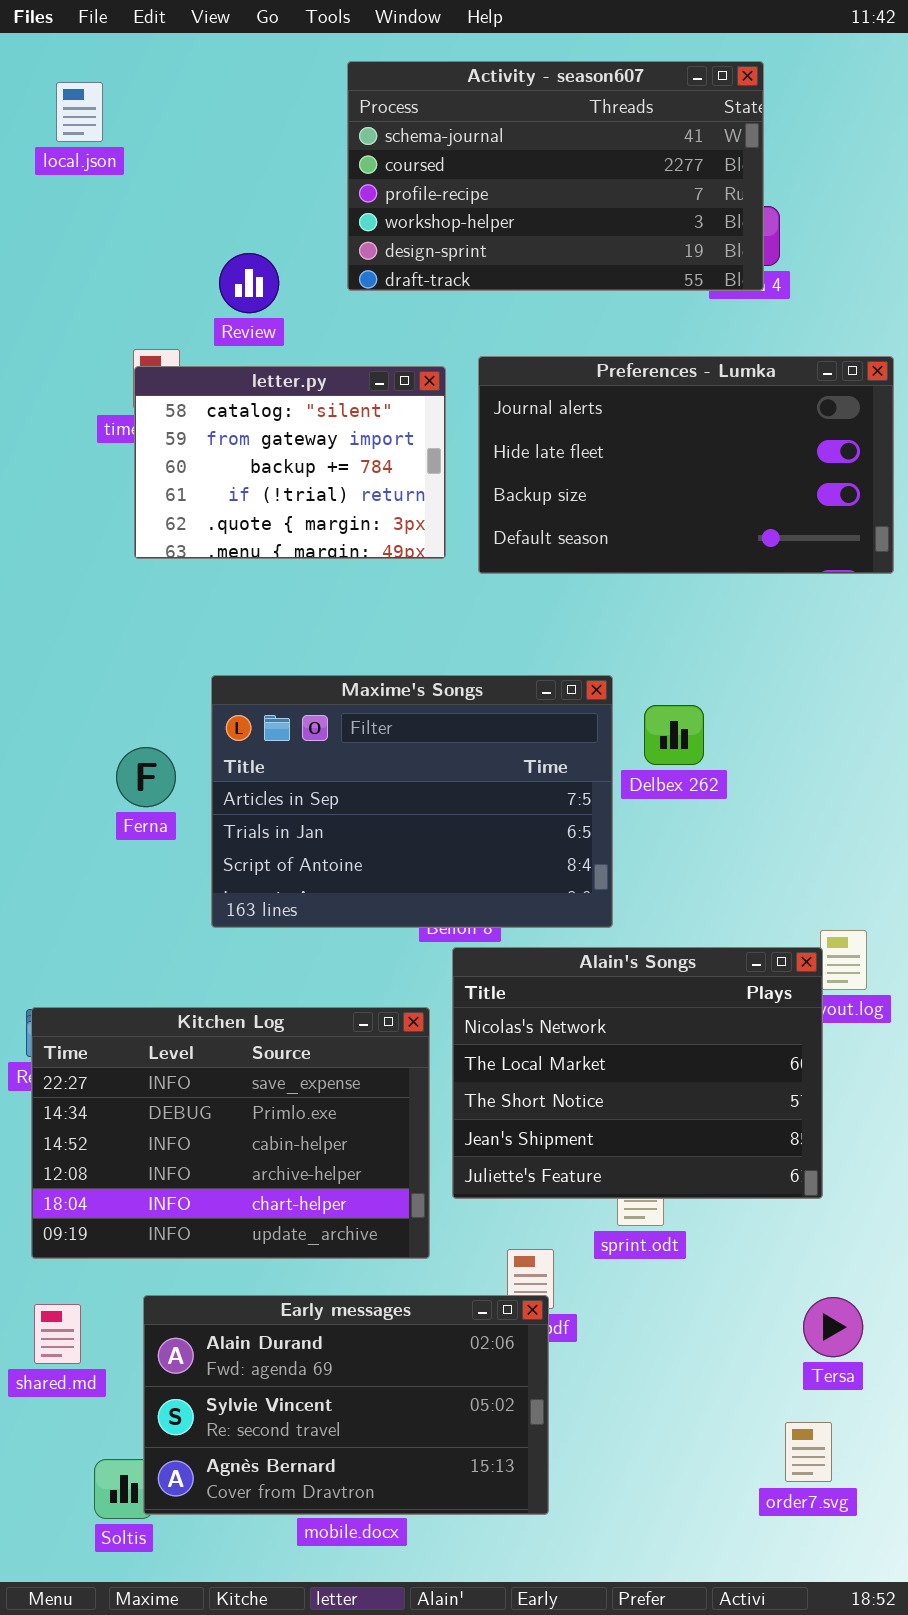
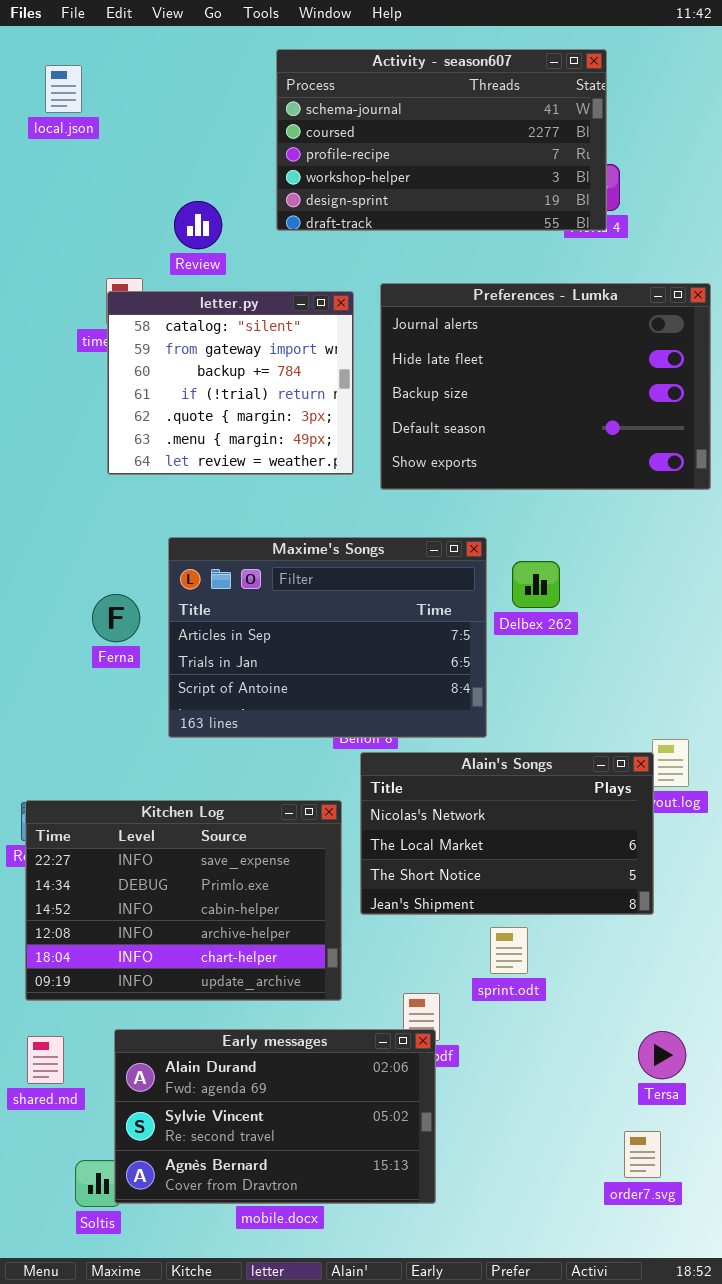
Preferences - Lumka: [478,356,894,574] -> [380,283,711,490], resized
letter.py: [134,366,446,559] -> [107,291,354,475], resized
Alain's Songs: [452,947,823,1199] -> [360,752,654,915], resized

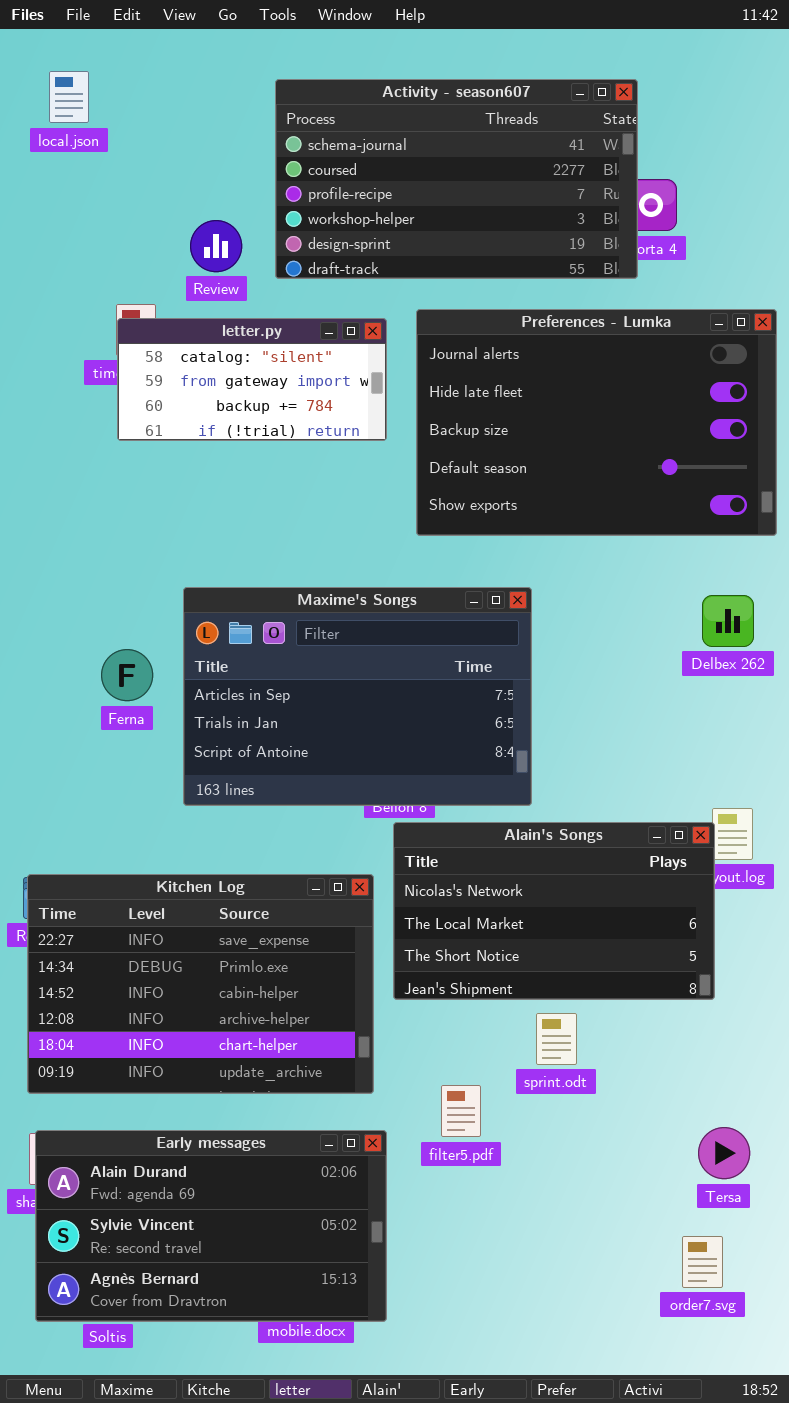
Activity - season607: [276,49,607,231] -> [275,79,638,279], moved
letter.py: [107,291,354,475] -> [117,318,387,441], resized
Delbex 262: [512,561,560,608] -> [702,595,754,647], moved
Early messages: [114,1029,436,1204] -> [35,1130,387,1322], moved

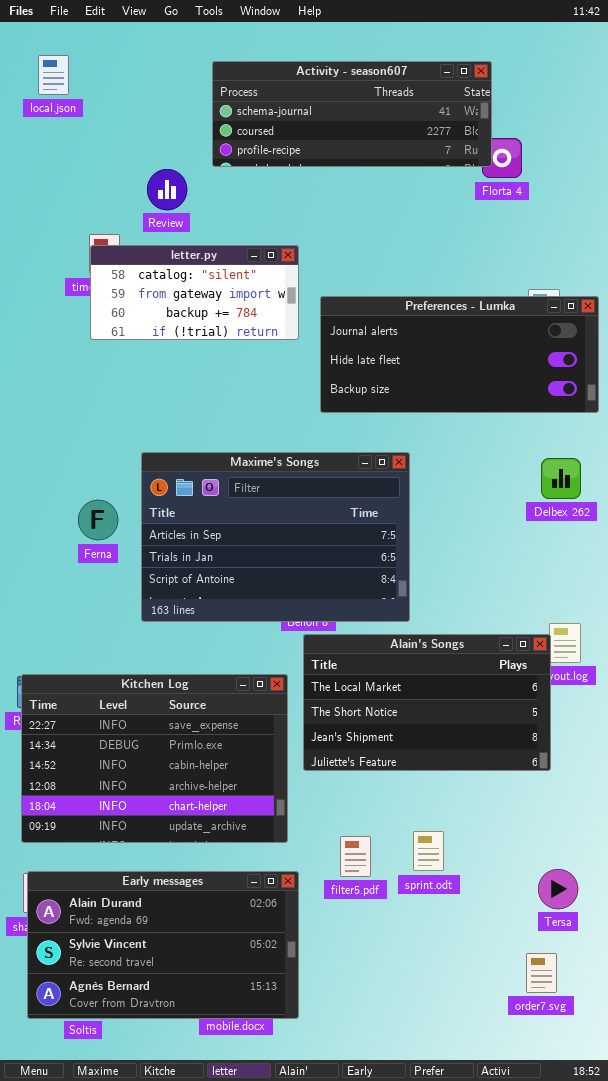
Activity - season607: [275,79,638,279] -> [212,61,492,167], resized
Preferences - Lumka: [416,309,777,536] -> [320,296,599,413], resized
Alain's Songs: [393,822,715,1000] -> [303,634,551,771], scrolled down 1 row
sprint.odt: [536,1013,577,1065] -> [413,831,444,871], moved

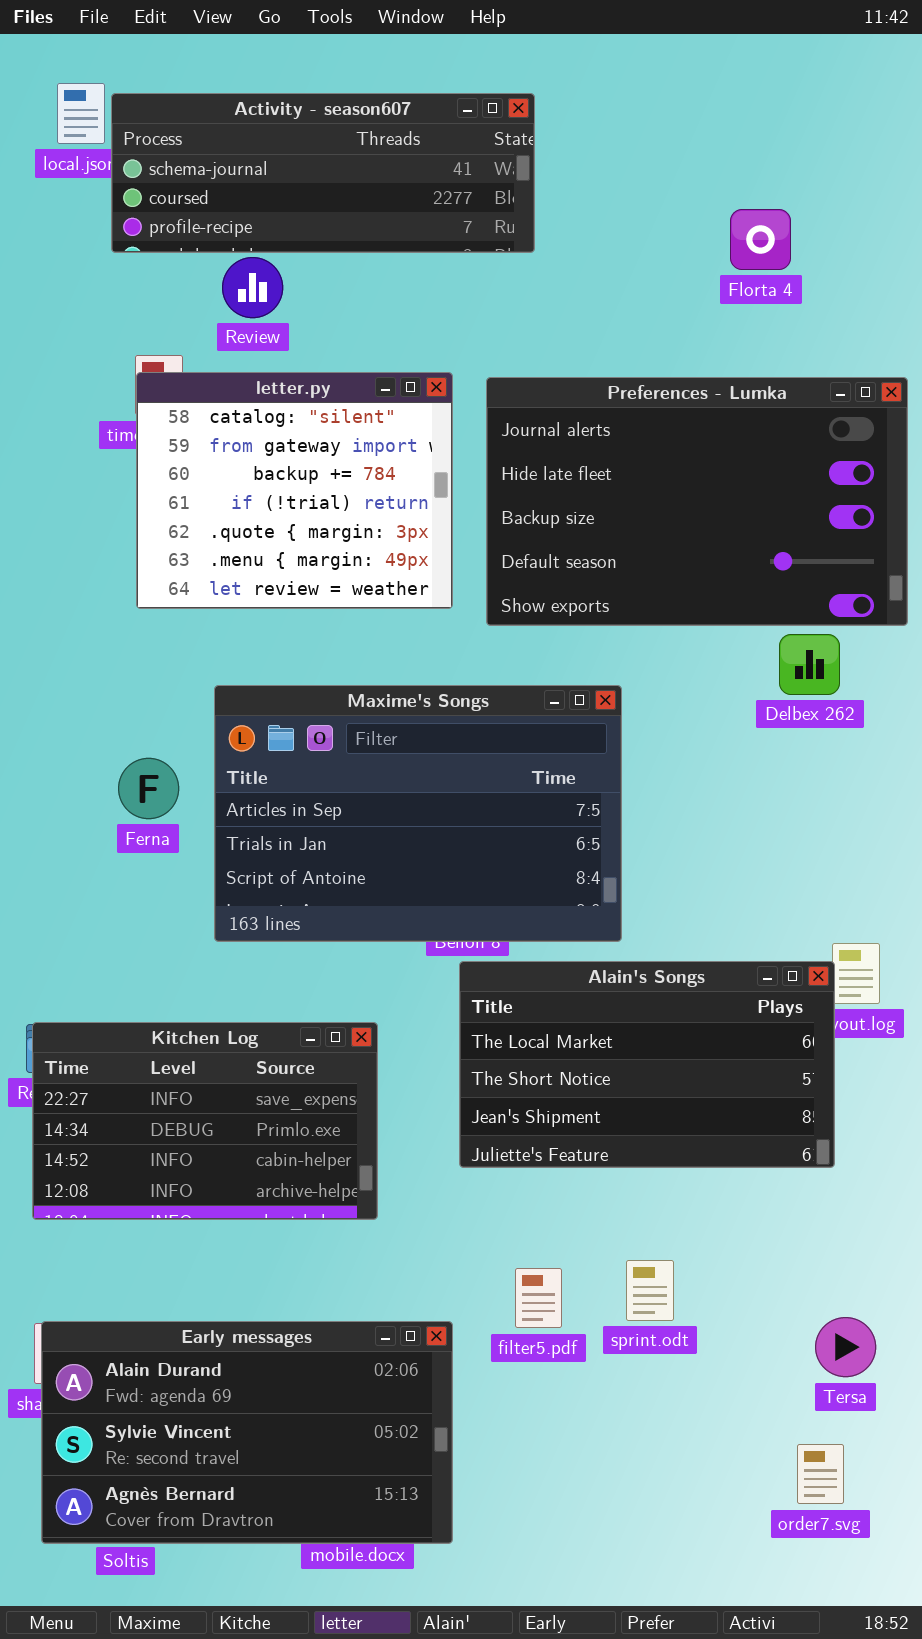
Activity - season607: [212,61,492,167] -> [111,93,535,253], moved
letter.py: [90,245,299,340] -> [136,372,453,609], resized
Preferences - Lumka: [320,296,599,413] -> [486,377,908,626], resized
Delbex 262: [541,458,581,499] -> [779,634,840,695], moved
Kitchen Log: [21,674,288,843] -> [32,1022,378,1220], resized

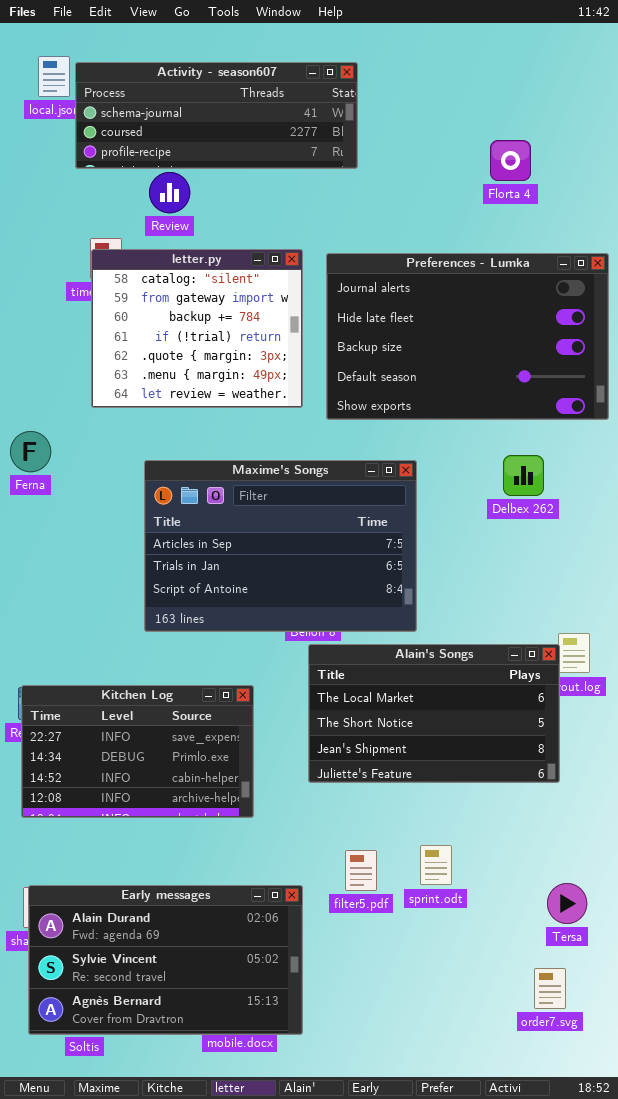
Delbex 262: [779,634,840,695] -> [503,455,544,496], moved
Ferna: [118,758,179,819] -> [10,431,51,472], moved

